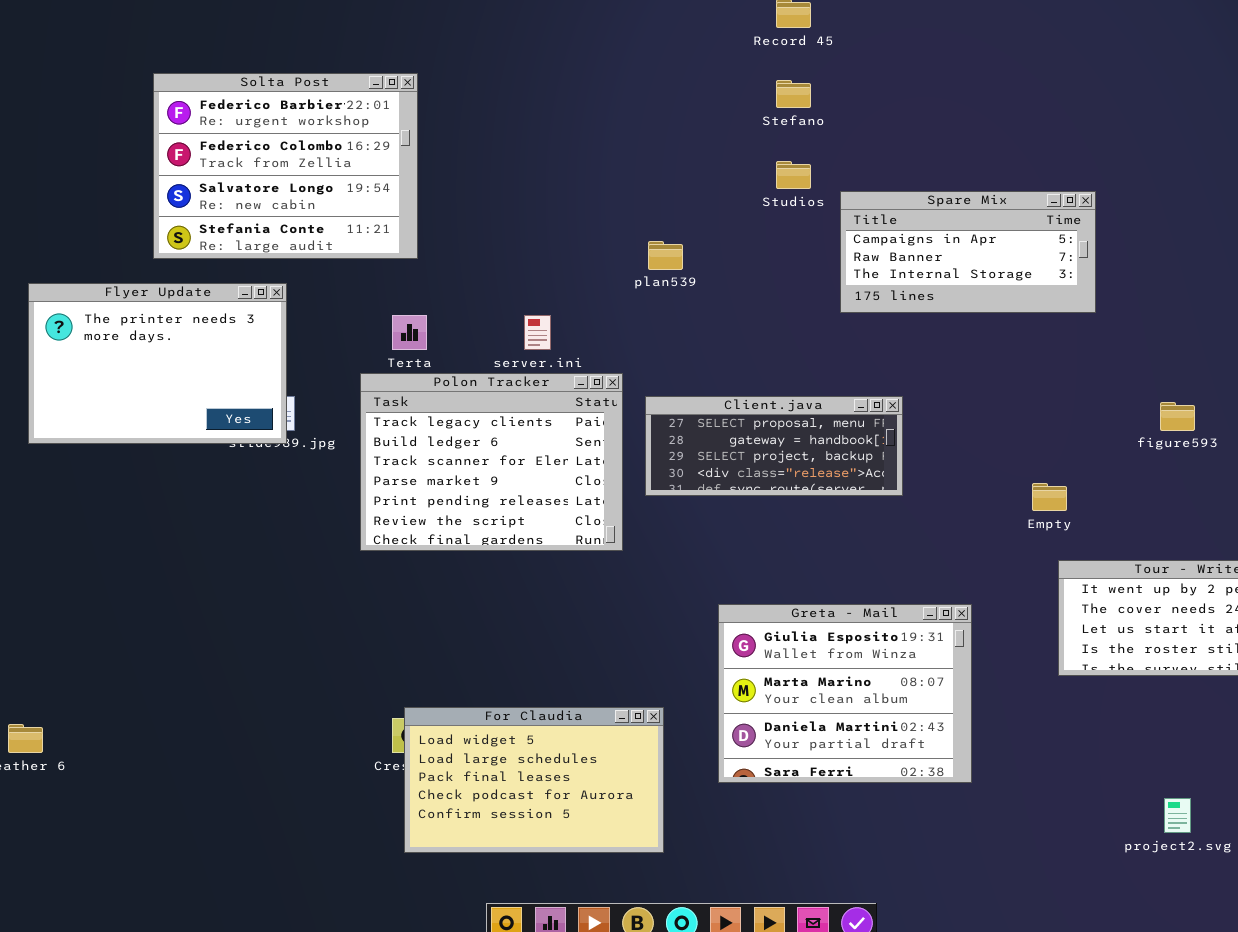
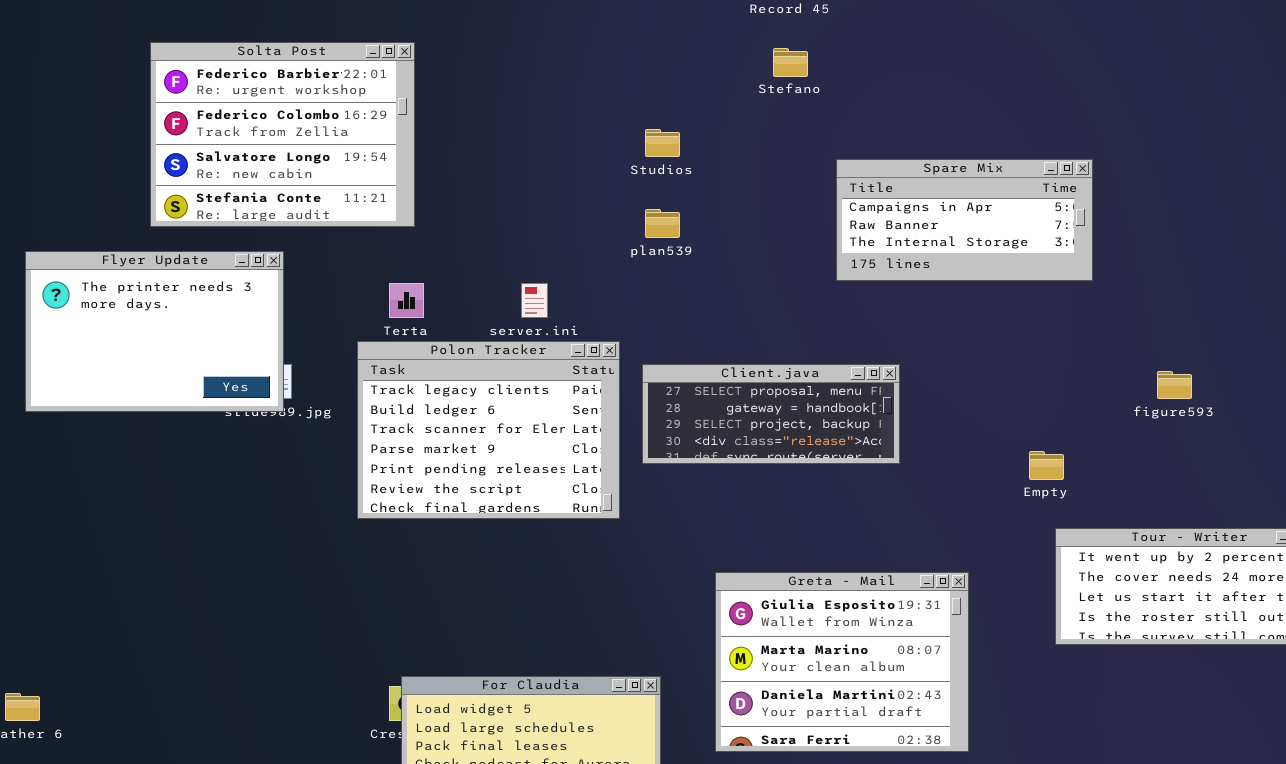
Studios: [776,161,811,189] -> [645,129,680,157], moved

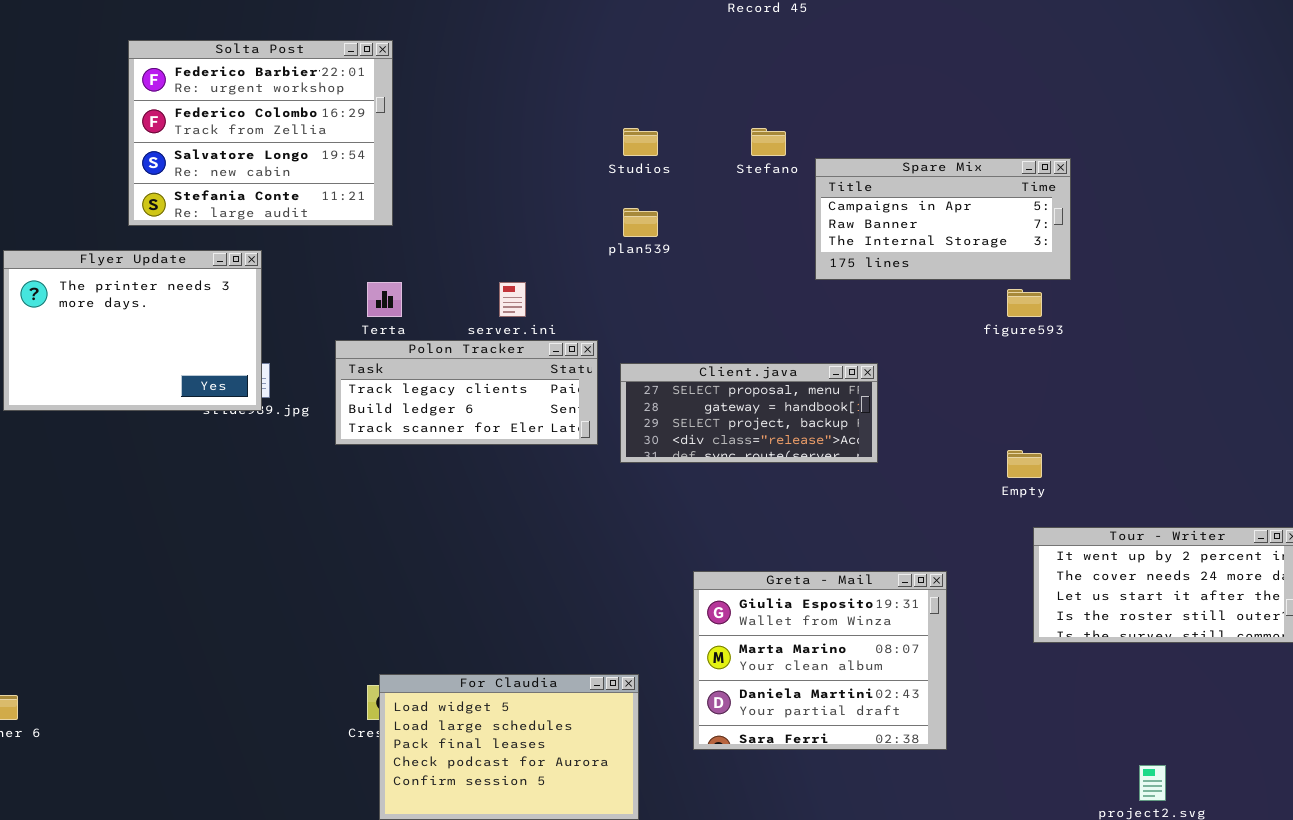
Stefano: [773,48,808,77] -> [751,128,786,156], moved
Polon Tracker: [357,341,620,519] -> [335,340,598,445], resized
figure593: [1157,371,1192,399] -> [1007,289,1042,317], moved

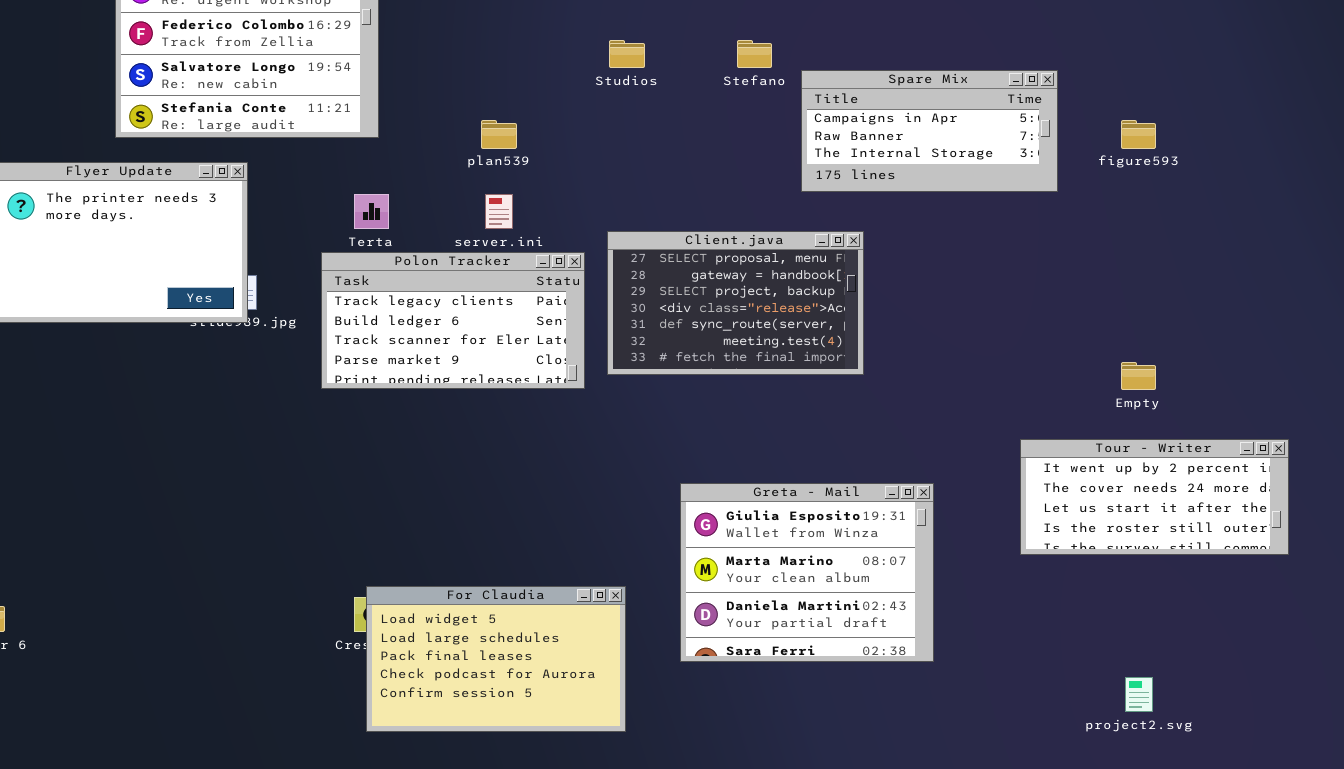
plan539: [623,208,658,237] -> [481,120,517,149], moved
figure593: [1007,289,1042,317] -> [1121,120,1156,149], moved
Polon Tracker: [335,340,598,445] -> [321,252,585,389], resized
Client.java: [620,363,878,463] -> [607,231,864,375], resized
Empty: [1007,450,1042,478] -> [1121,362,1156,390], moved

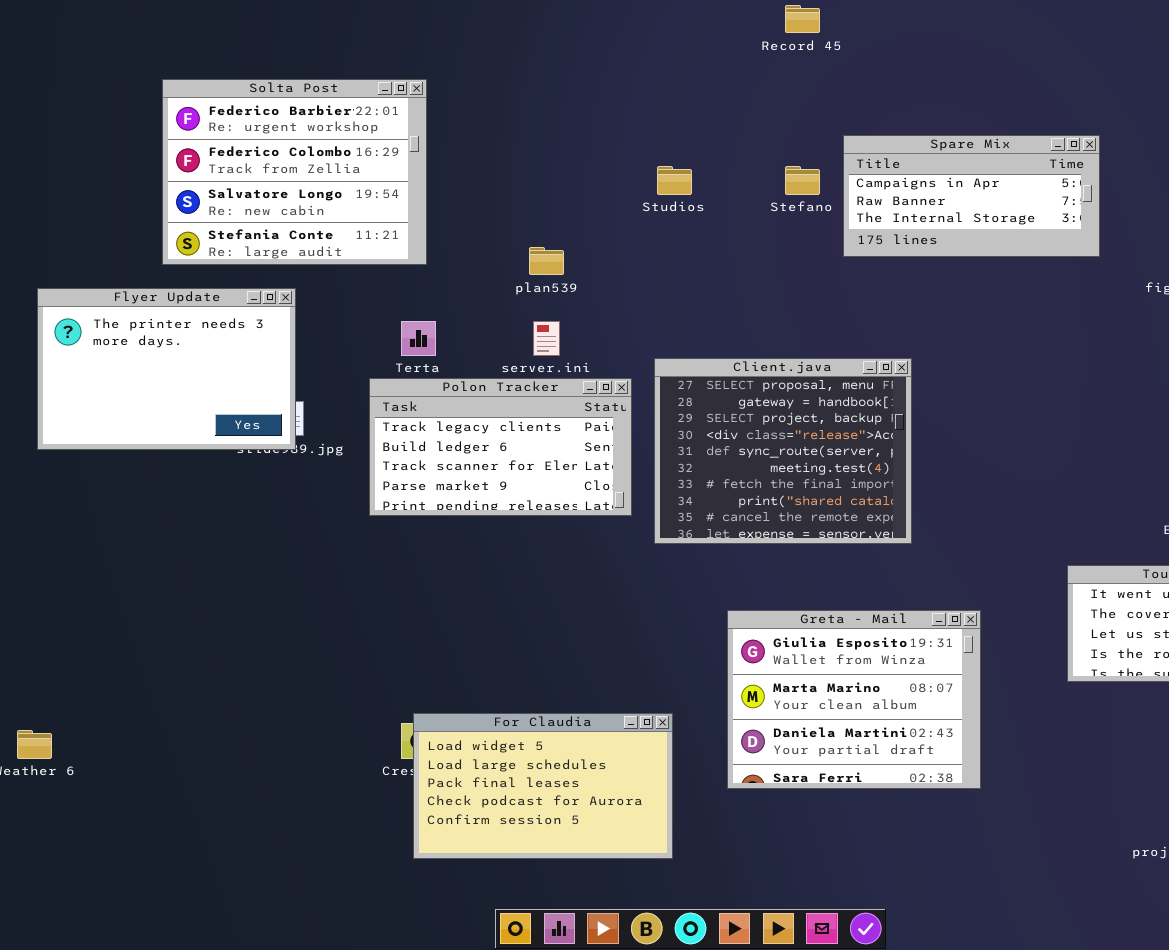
Spare Mix: [801,70,1058,192] -> [843,135,1100,257], moved
Client.java: [607,231,864,375] -> [654,358,912,544], resized

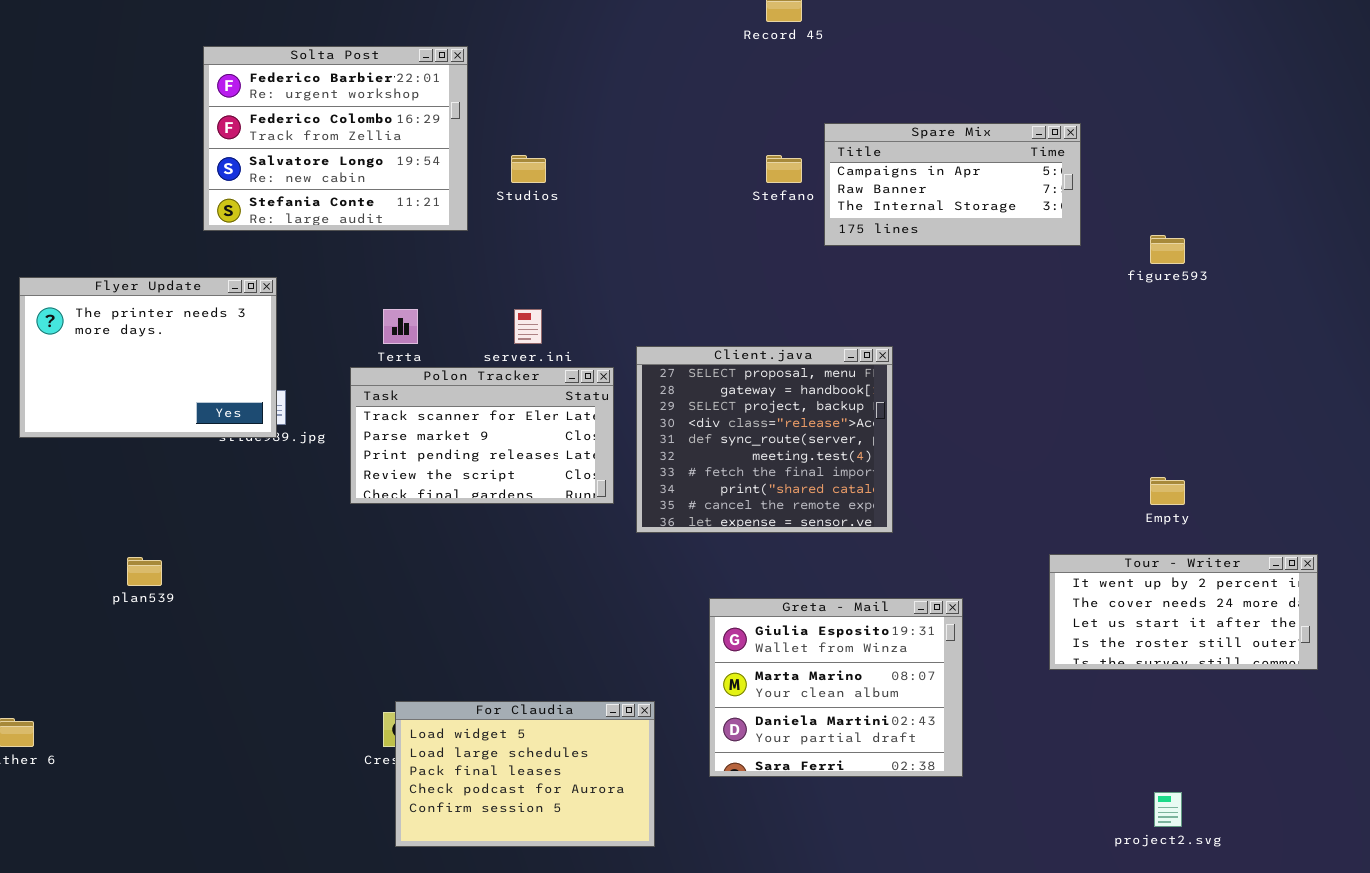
Solta Post: [162,79,427,265] -> [203,46,468,231], moved
Studios: [657,166,692,195] -> [511,155,546,183], moved
plan539: [529,247,564,275] -> [127,557,162,586], moved
Polon Tracker: [369,378,632,516] -> [350,367,614,504], scrolled down 2 rows

